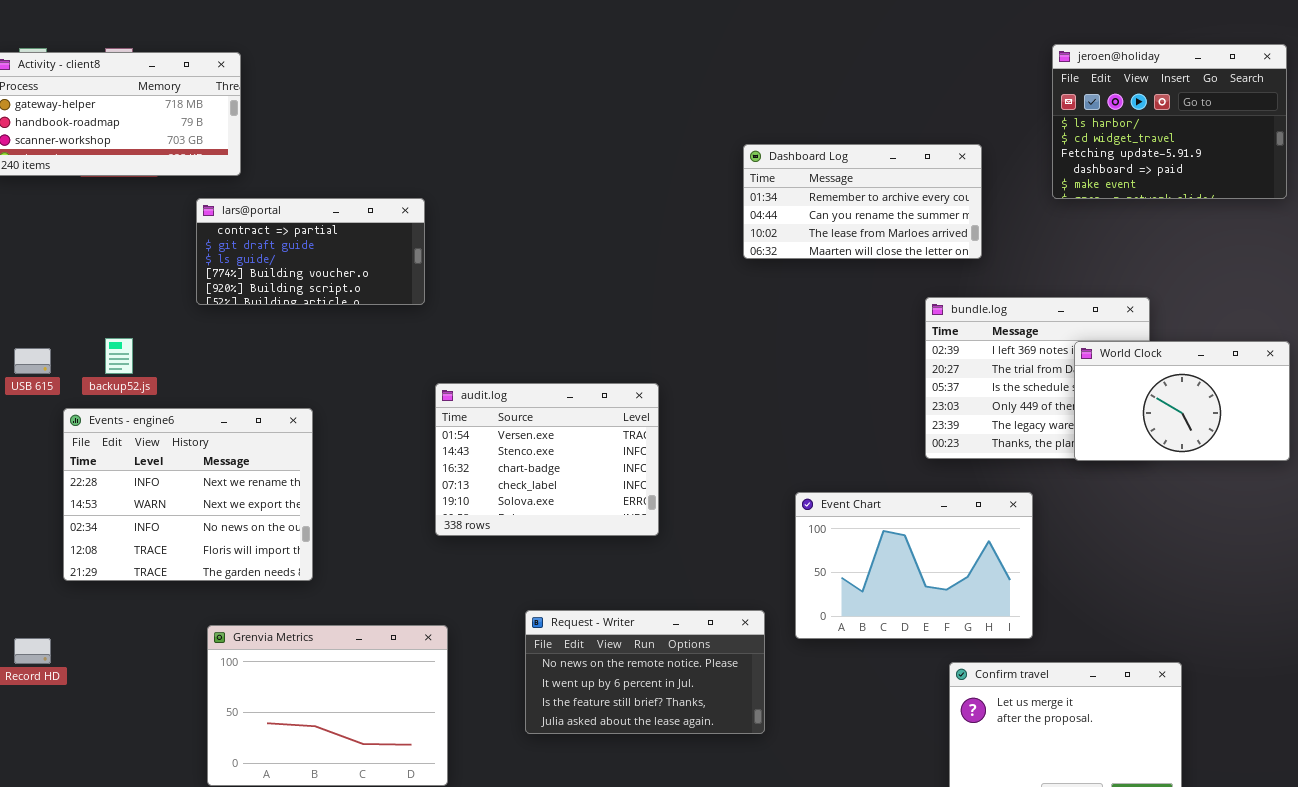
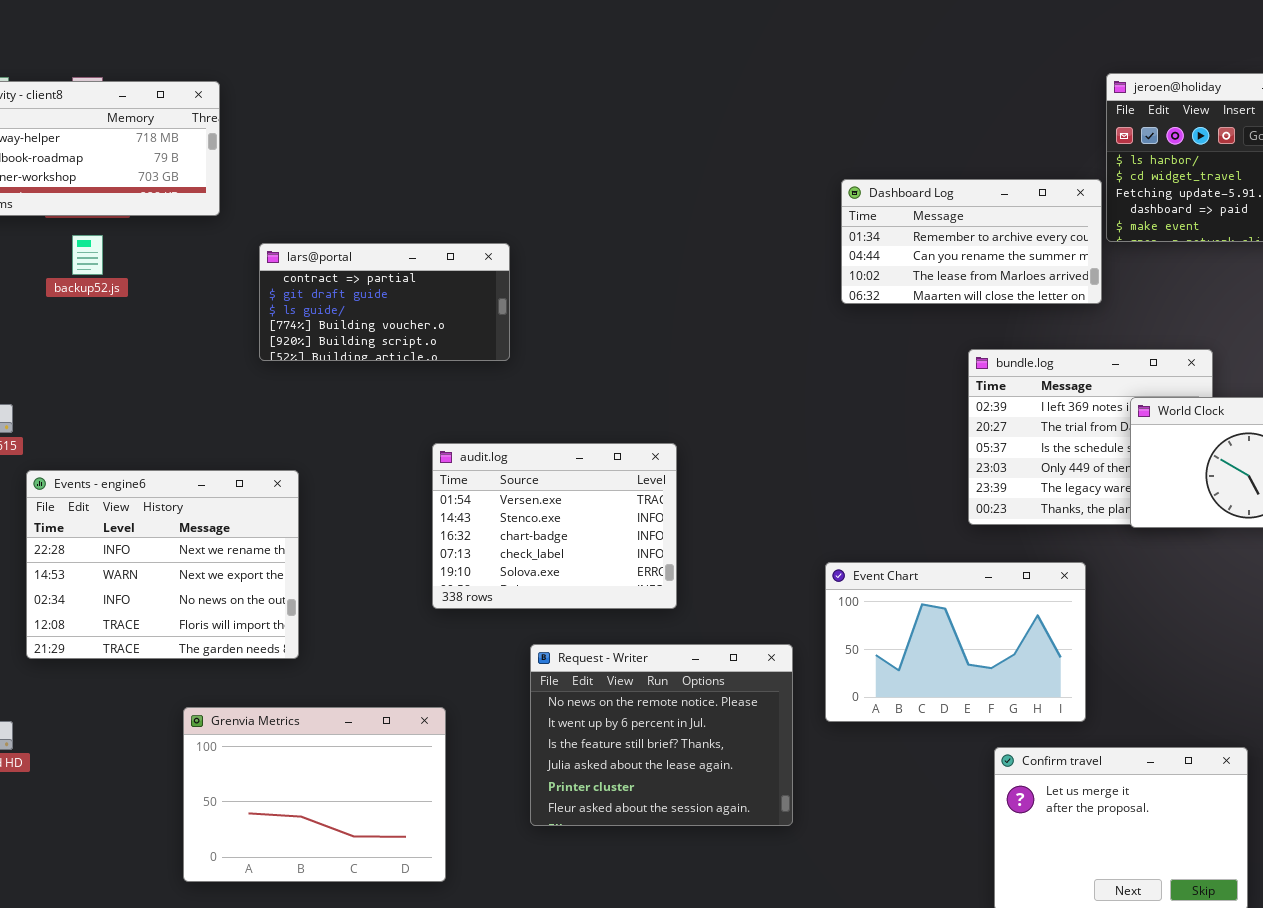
Dashboard Log: [743,144,982,259] -> [841,179,1102,304], moved
lars@portal: [196,198,425,305] -> [259,243,510,361], moved
backup52.js: [105,338,133,374] -> [72,235,103,275], moved
Request - Writer: [525,610,765,734] -> [530,644,793,826], resized

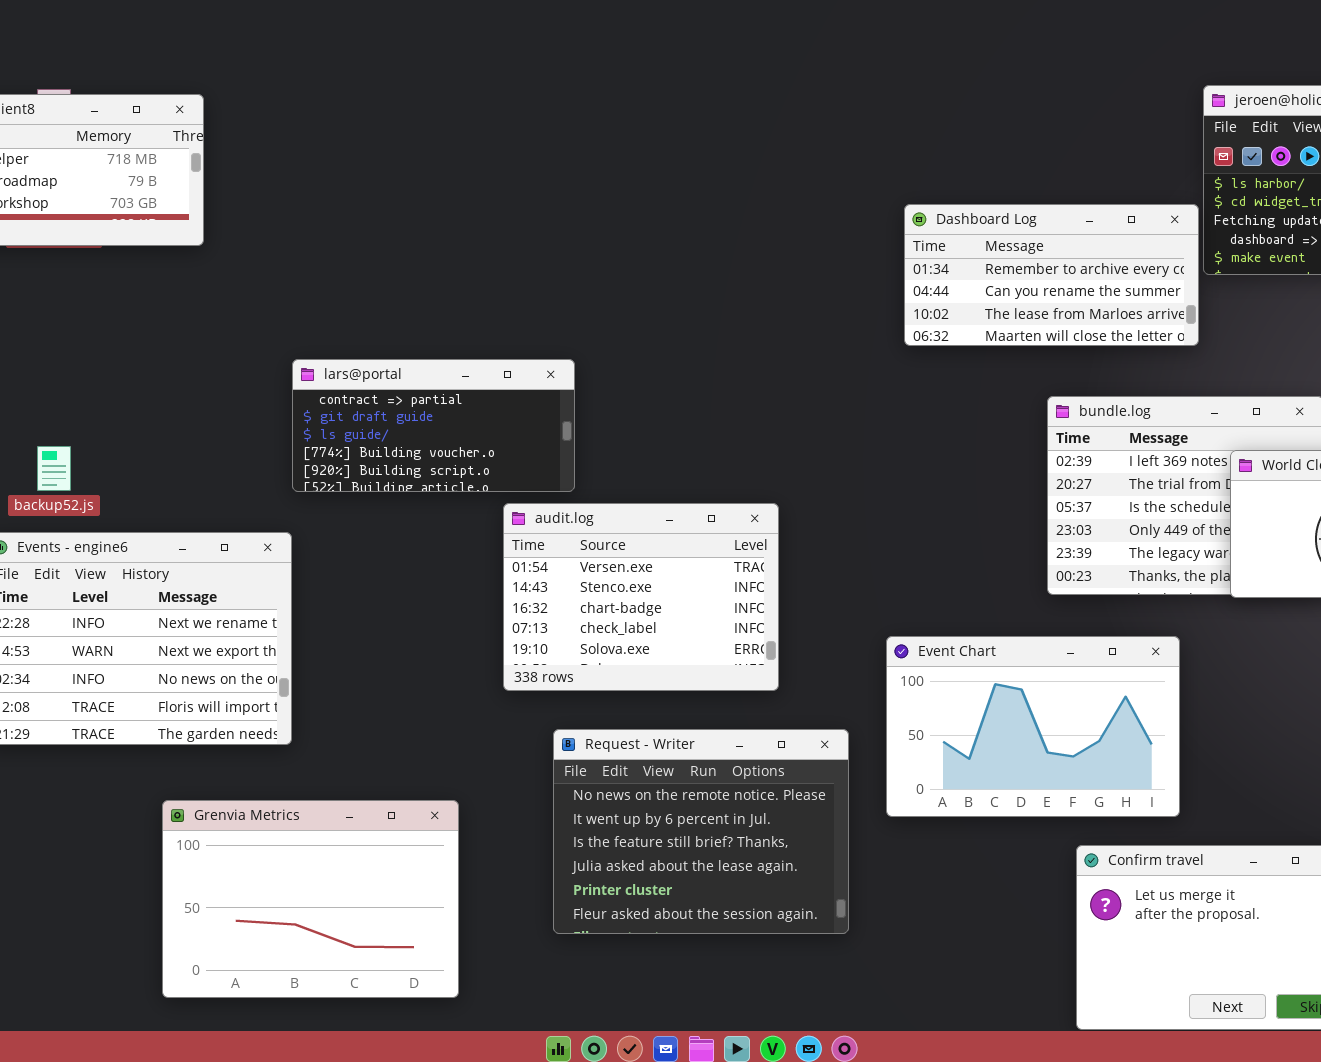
backup52.js: [72,235,103,275] -> [37,446,71,491], moved
lars@portal: [259,243,510,361] -> [292,359,575,492], moved
audit.log: [432,443,677,609] -> [503,503,779,691], moved

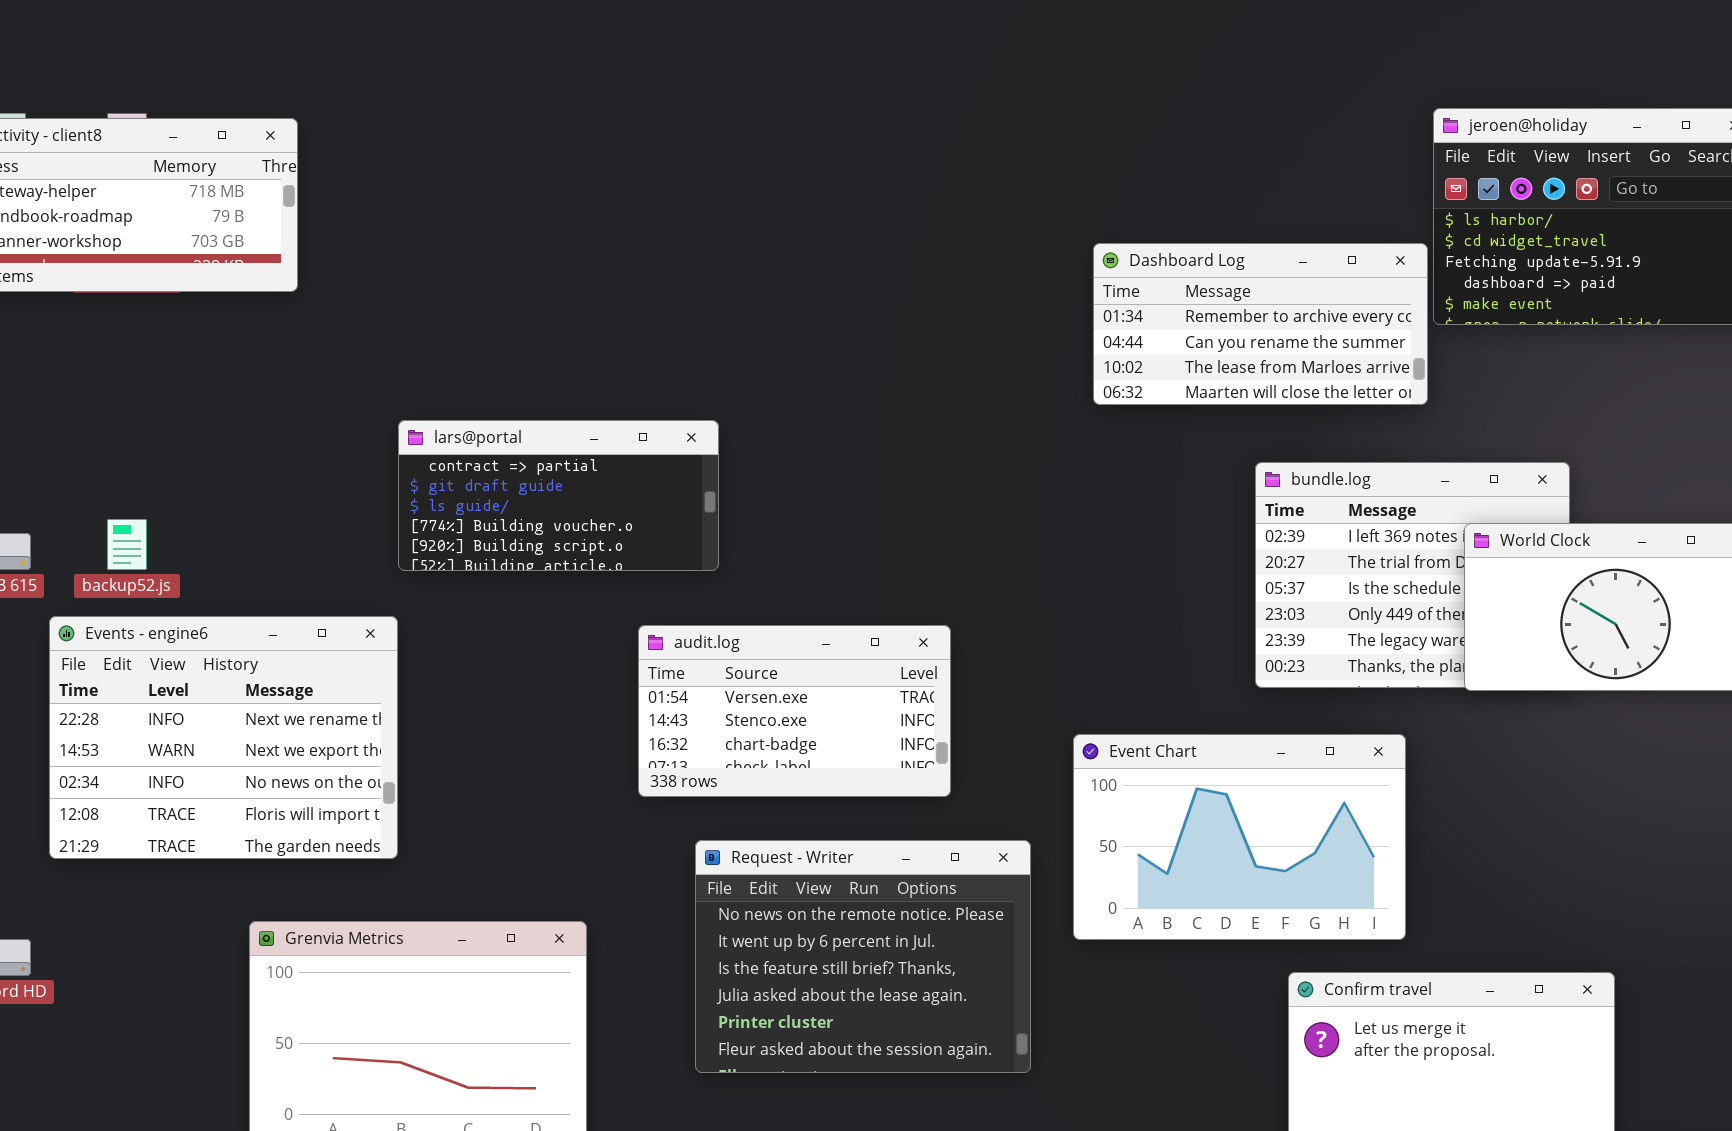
audit.log: [503,503,779,691] -> [638,625,951,797], resized

